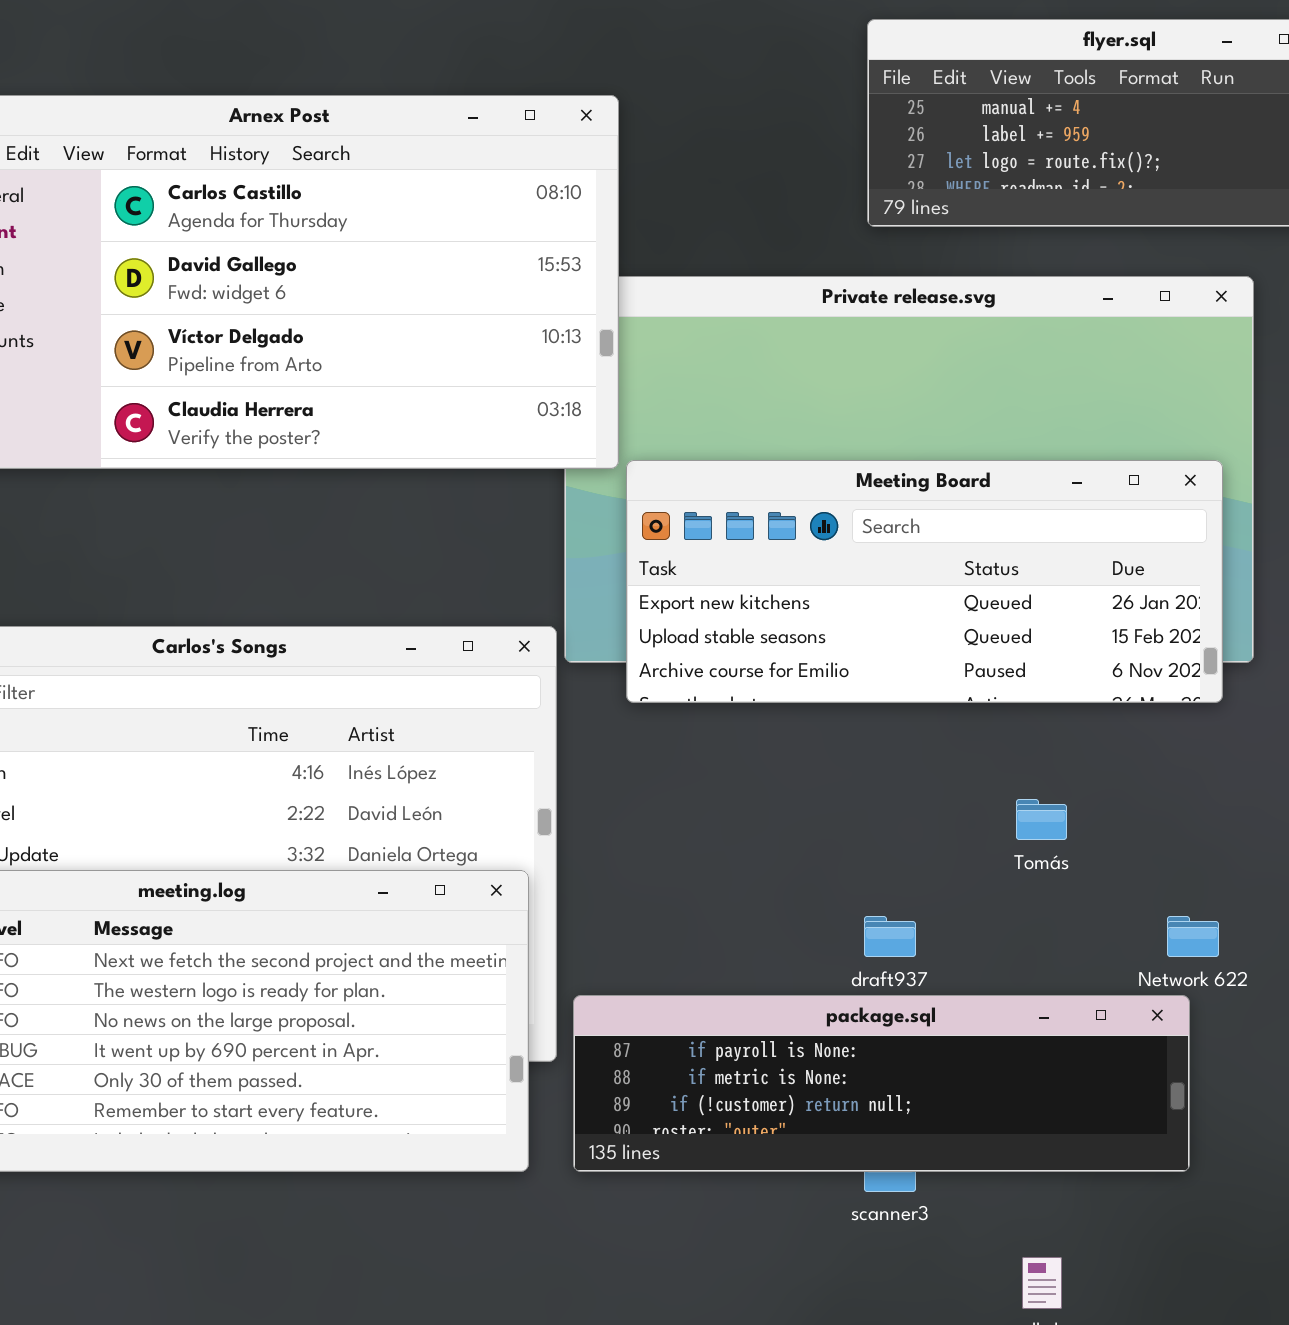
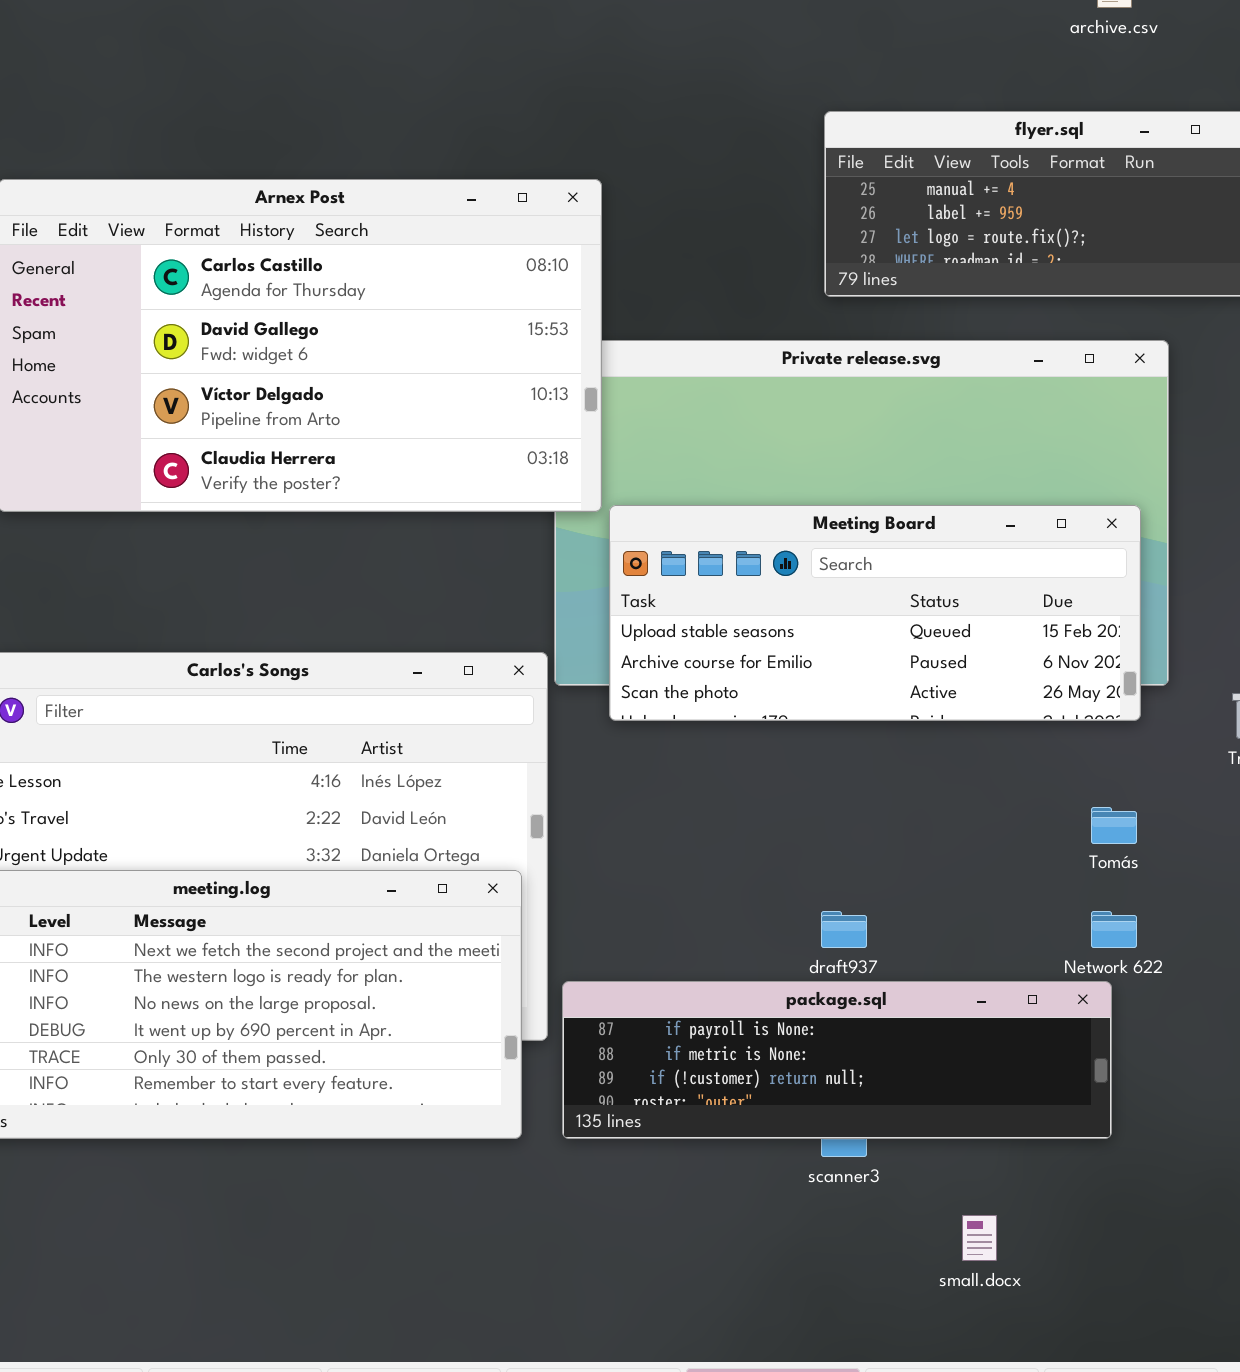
Meeting Board: [626,460,1223,703] -> [609,505,1141,721], scrolled down 1 row
Tomás: [1016,799,1067,840] -> [1091,807,1137,844], moved

